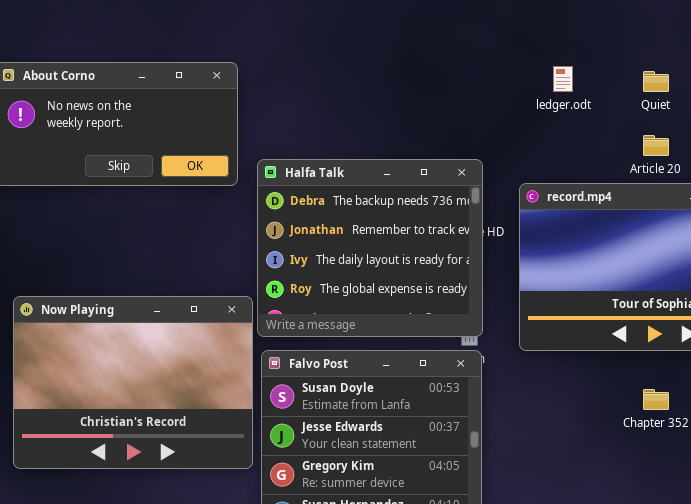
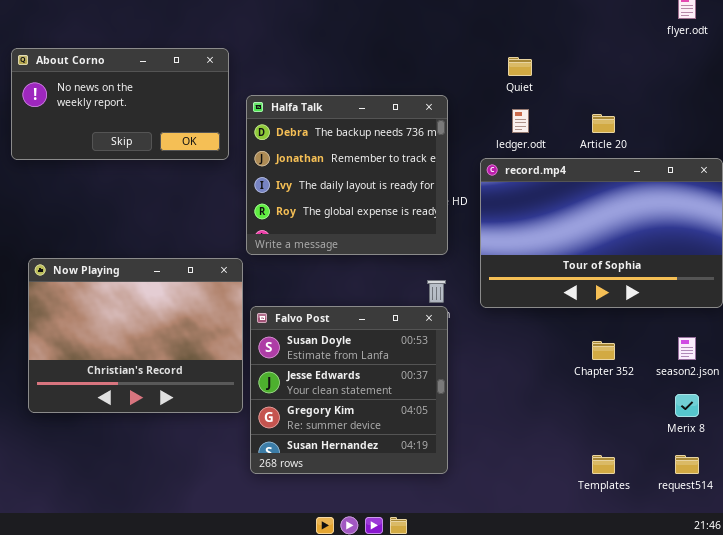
ledger.odt: [553,66,573,92] -> [512,109,529,133], moved
Quiet: [643,71,669,92] -> [508,57,532,76], moved
Halfa Talk: [257,159,483,337] -> [246,95,448,255], moved

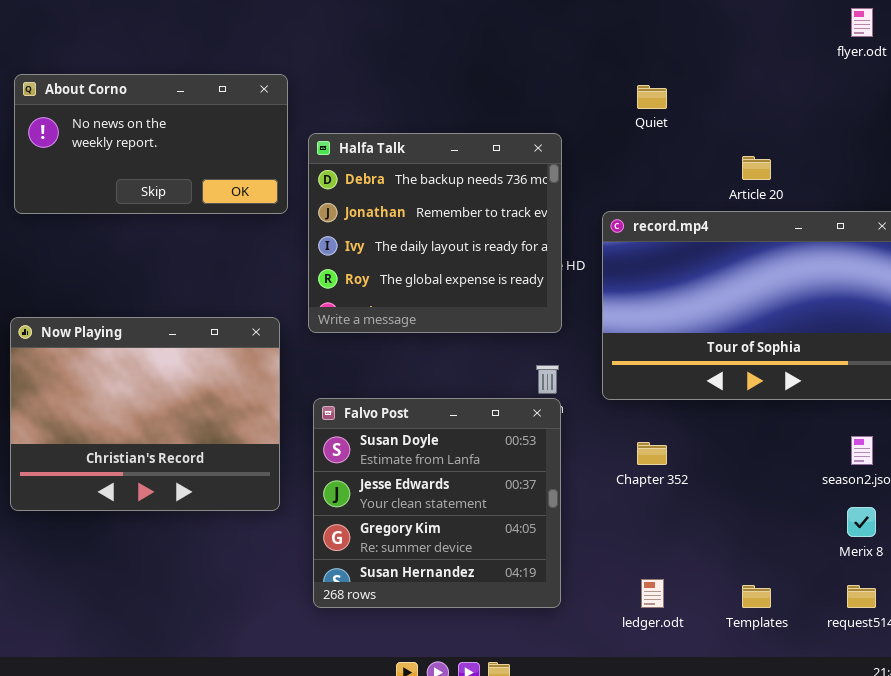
ledger.odt: [512,109,529,133] -> [641,579,664,608], moved
Now Playing: [28,258,243,413] -> [10,317,280,511], moved
Chapter 352: [592,341,615,360] -> [637,442,667,465], moved

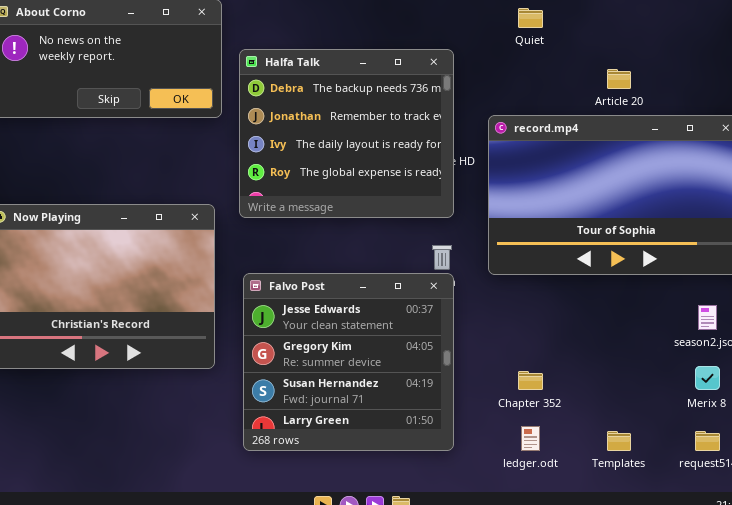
Falvo Post: [313,398,561,608] -> [243,273,454,451], scrolled down 1 row
Chapter 352: [637,442,667,465] -> [518,371,543,390], moved

